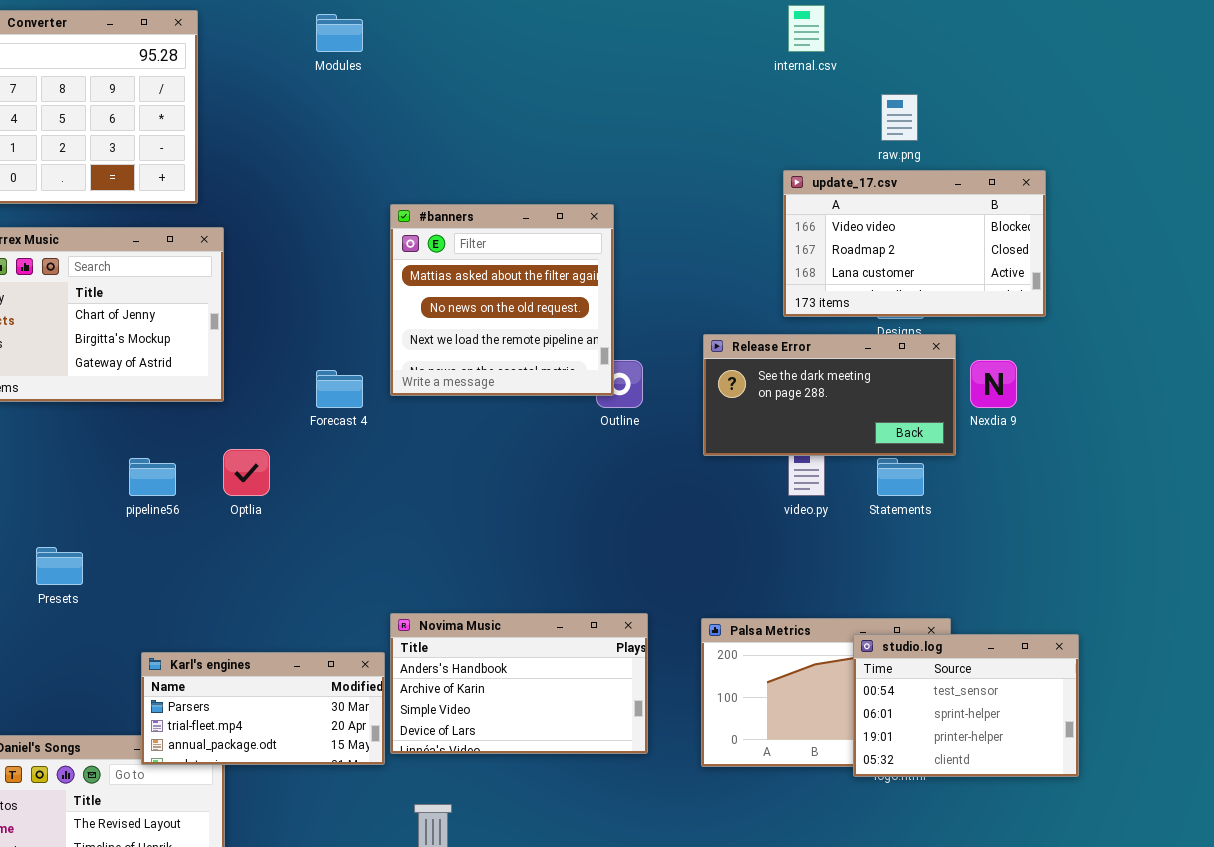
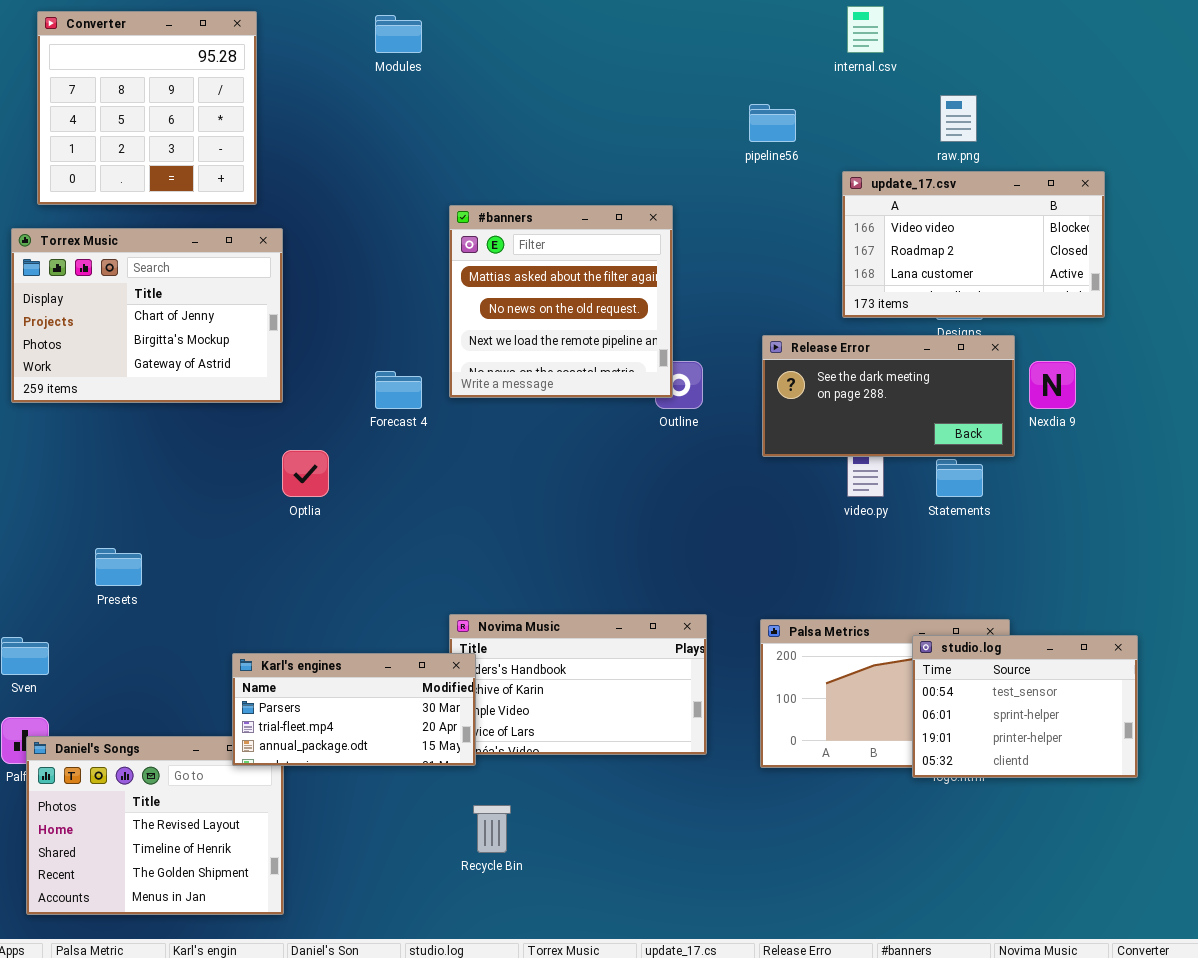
pipeline56: [129,458,176,496] -> [749,104,796,142], moved
Karl's engines: [141,652,385,765] -> [232,653,476,766], moved

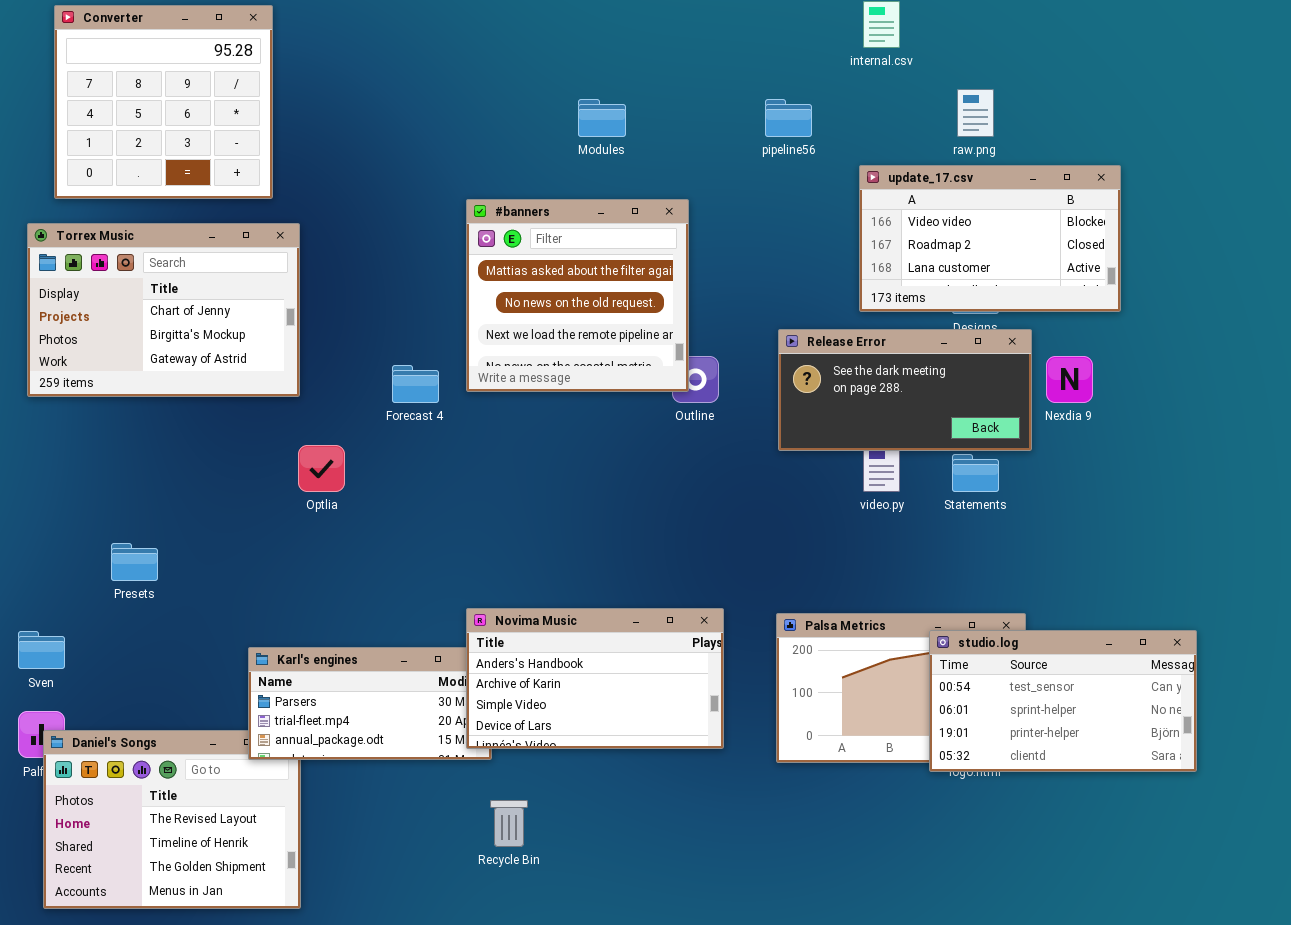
Modules: [375,15,422,53] -> [578,99,626,137], moved
Novima Music: [449,614,707,755] -> [466,608,724,749], raised
studio.log: [912,635,1138,778] -> [929,630,1197,772], resized

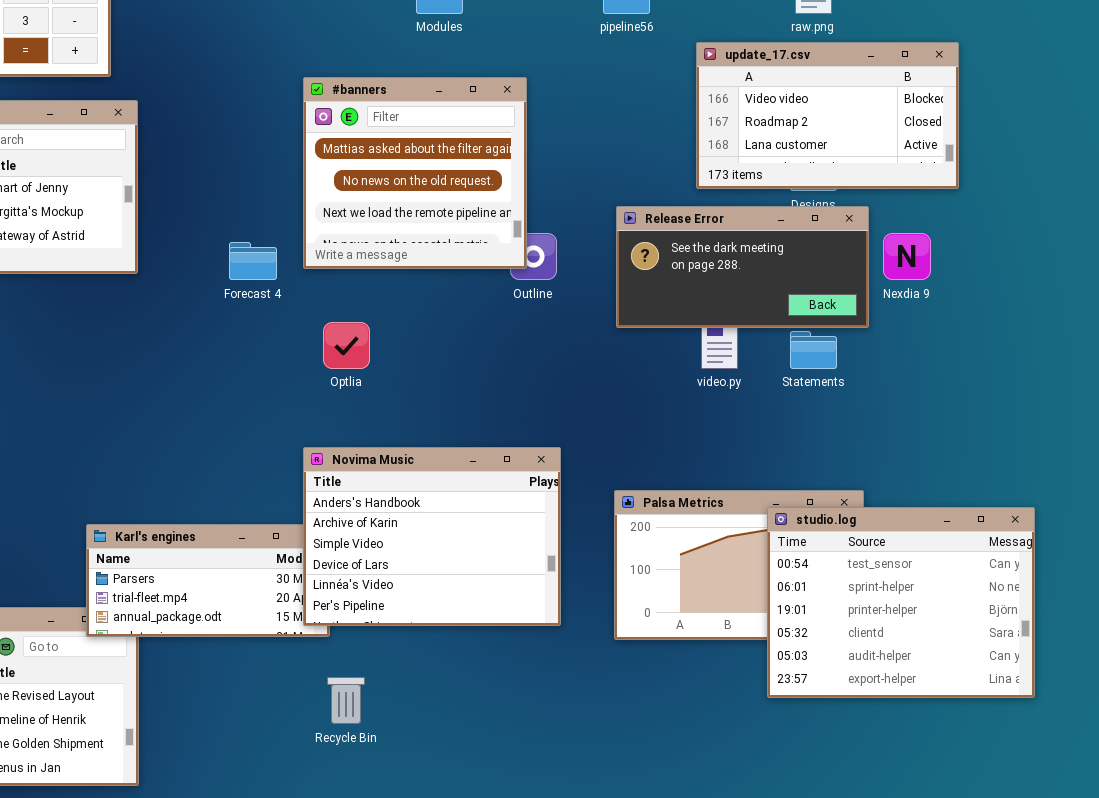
Optlia: [298,445,345,492] -> [323,322,370,369], moved
Novima Music: [466,608,724,749] -> [303,447,561,626], resized
studio.log: [929,630,1197,772] -> [767,507,1035,698], resized

